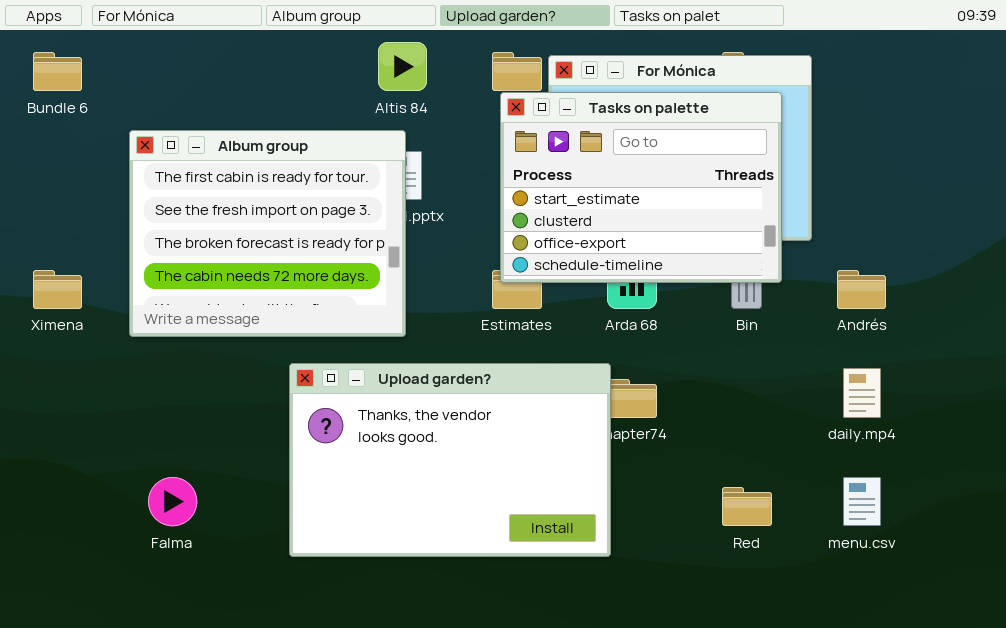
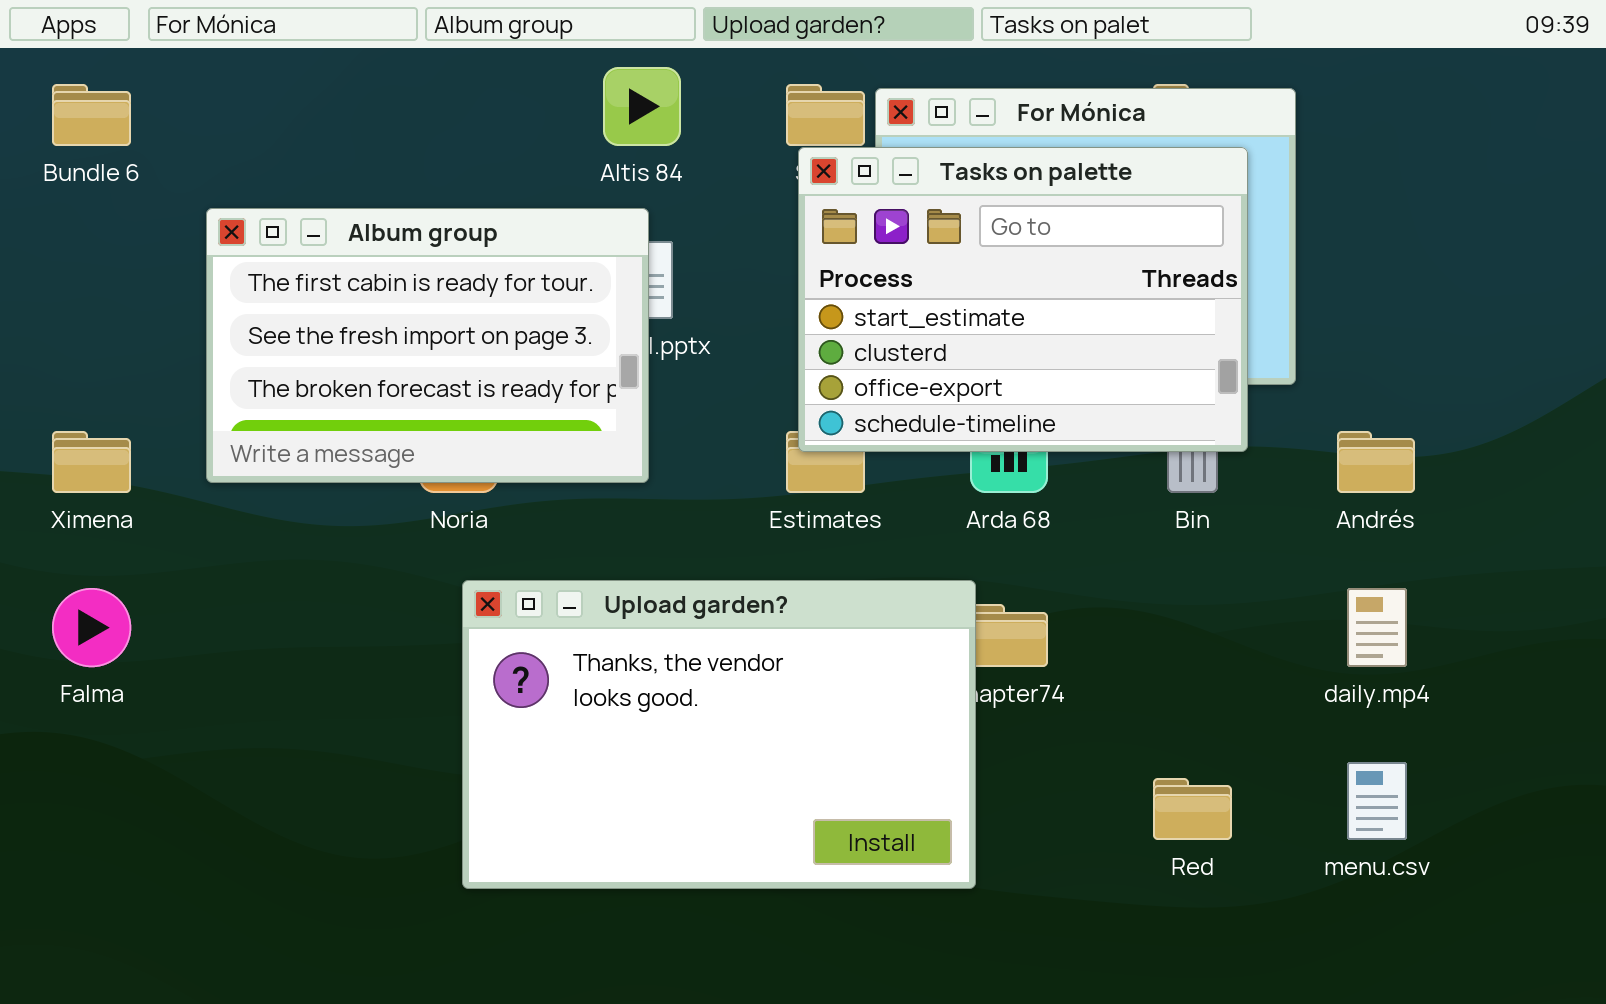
Album group: [129,130,406,337] -> [206,208,649,483], resized
Falma: [148,477,197,526] -> [52,588,131,667], moved

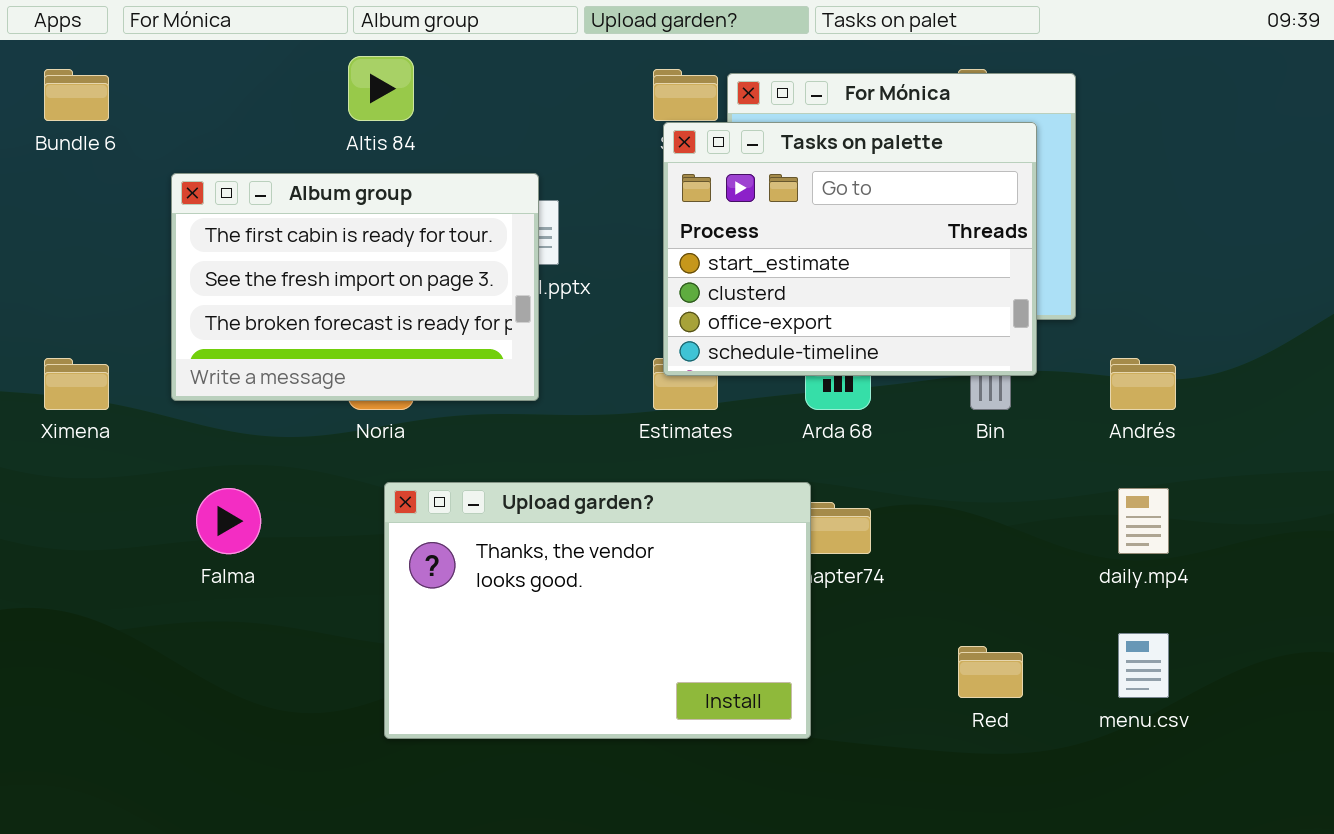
Altis 84: [603,67,681,146] -> [348,56,414,121], moved
Falma: [52,588,131,667] -> [196,488,261,554], moved

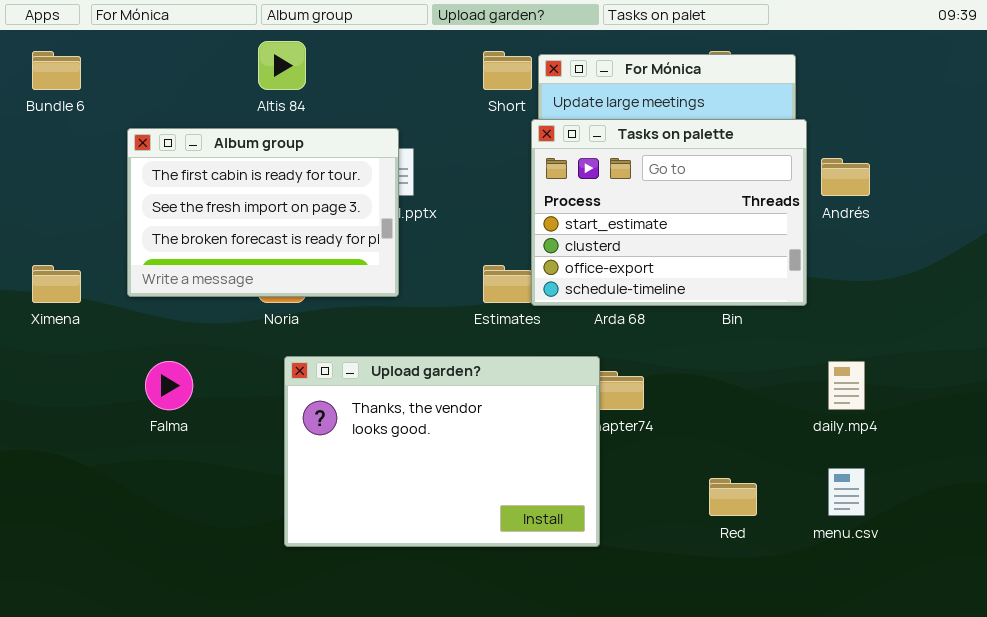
Tasks on palette: [663,122,1037,376] -> [531,119,807,306], moved
Andrés: [1110,358,1176,410] -> [821,158,870,196], moved

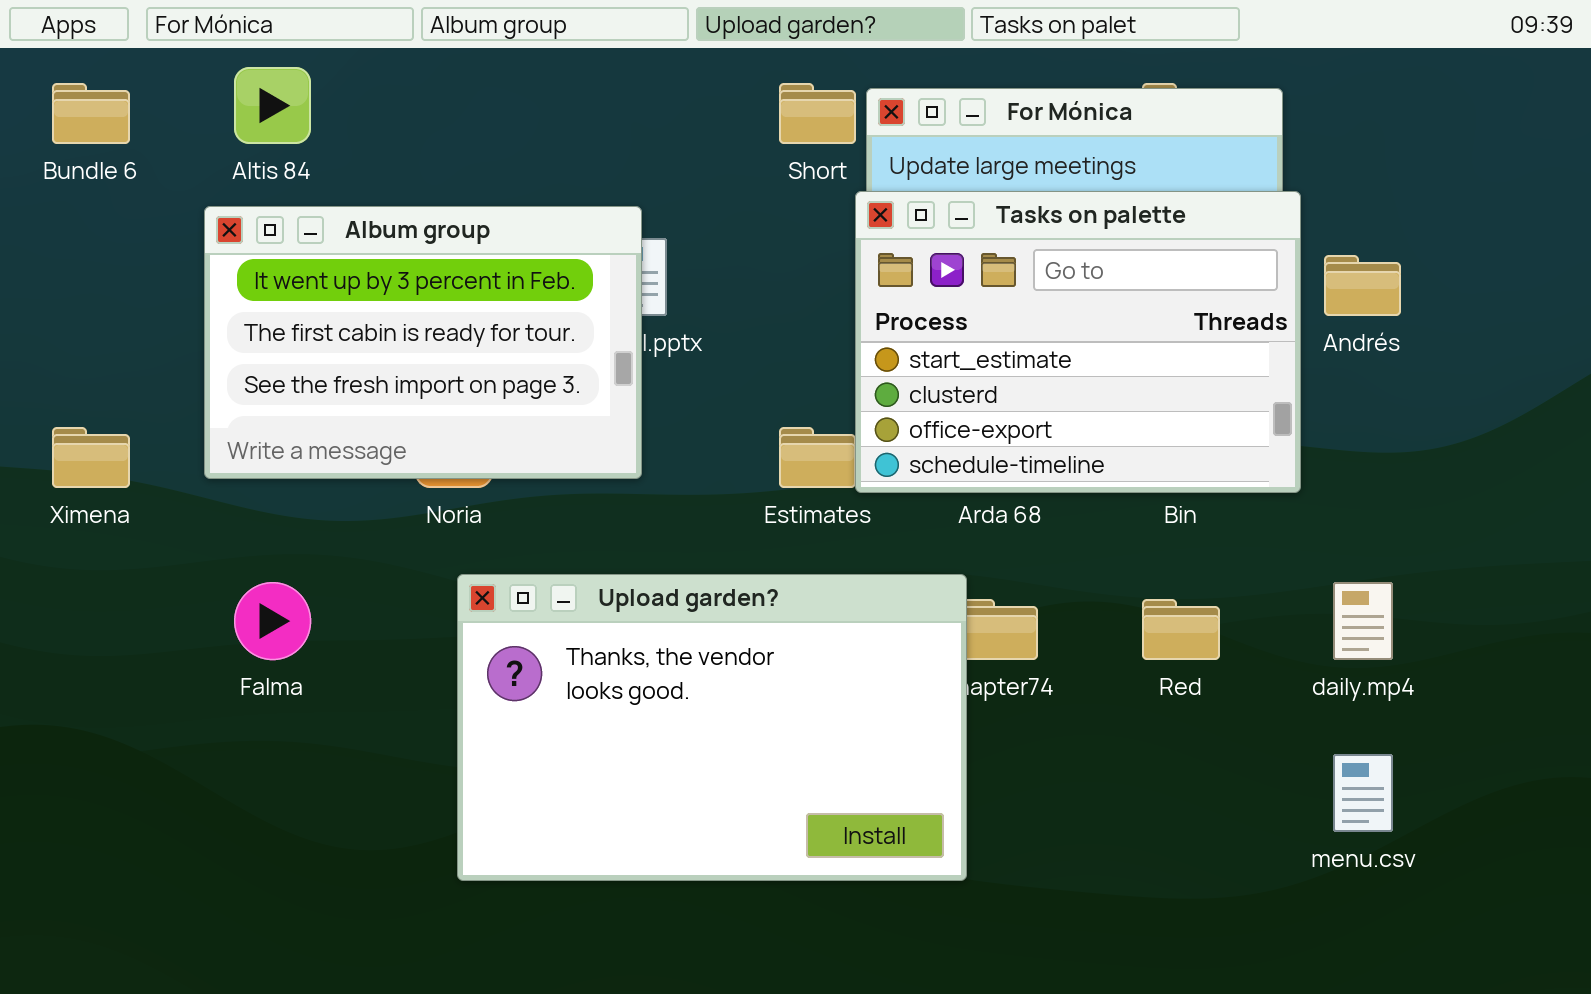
Altis 84: [258,41,306,90] -> [234,67,311,144], moved
Album group: [127,128,399,297] -> [204,206,642,479], scrolled up 1 row
Red: [709,478,757,516] -> [1142,599,1220,660], moved

